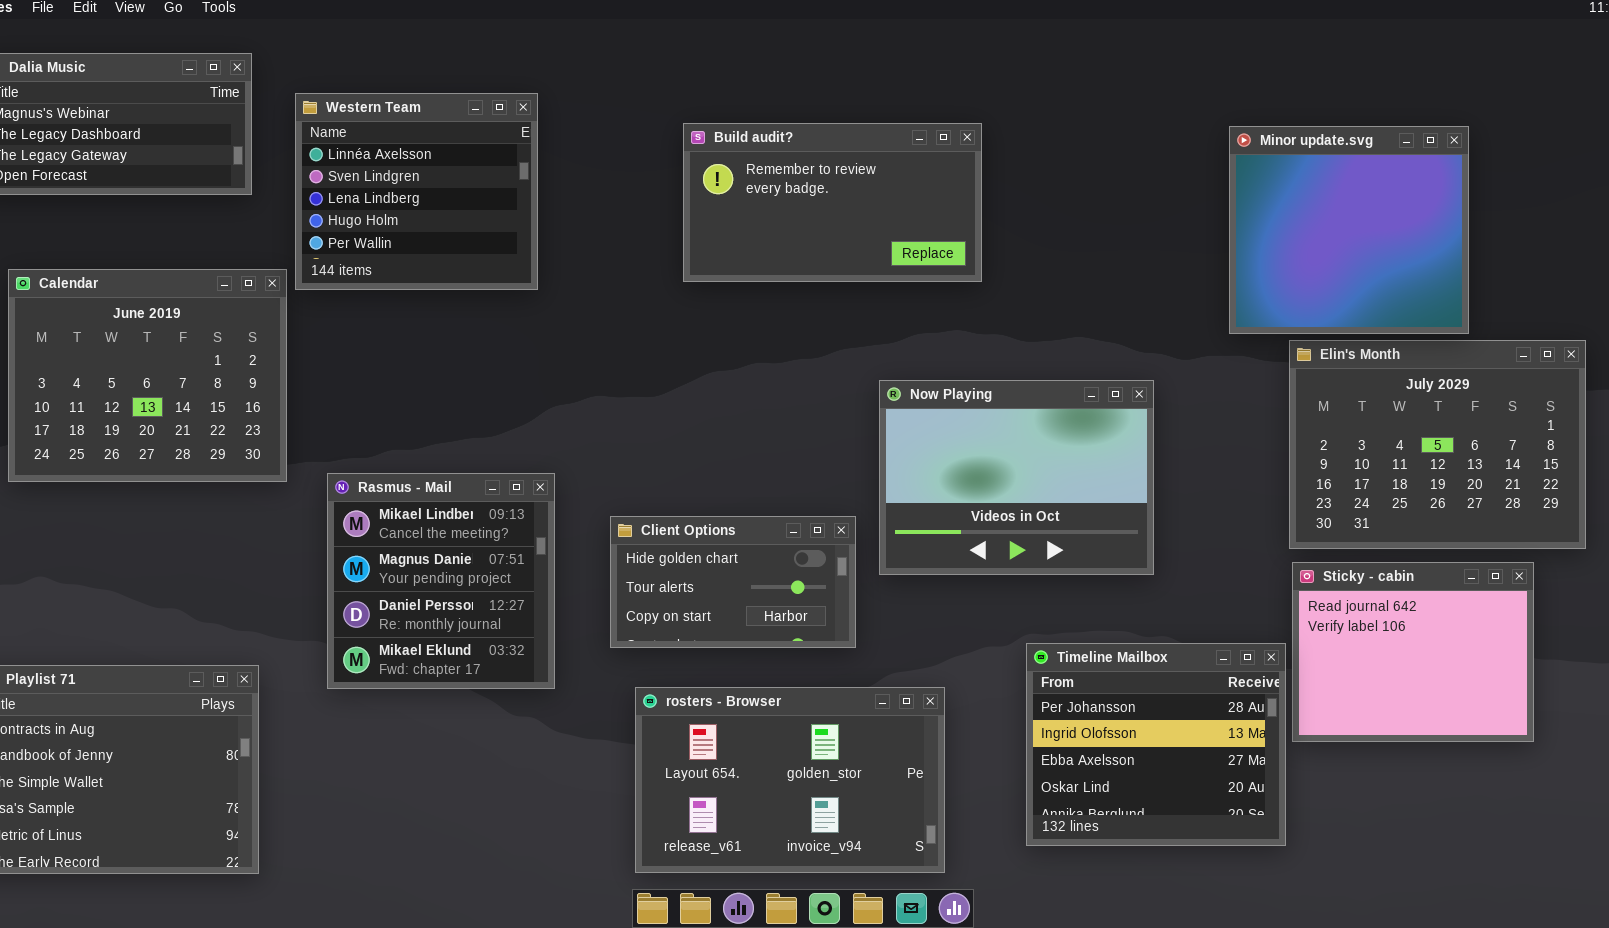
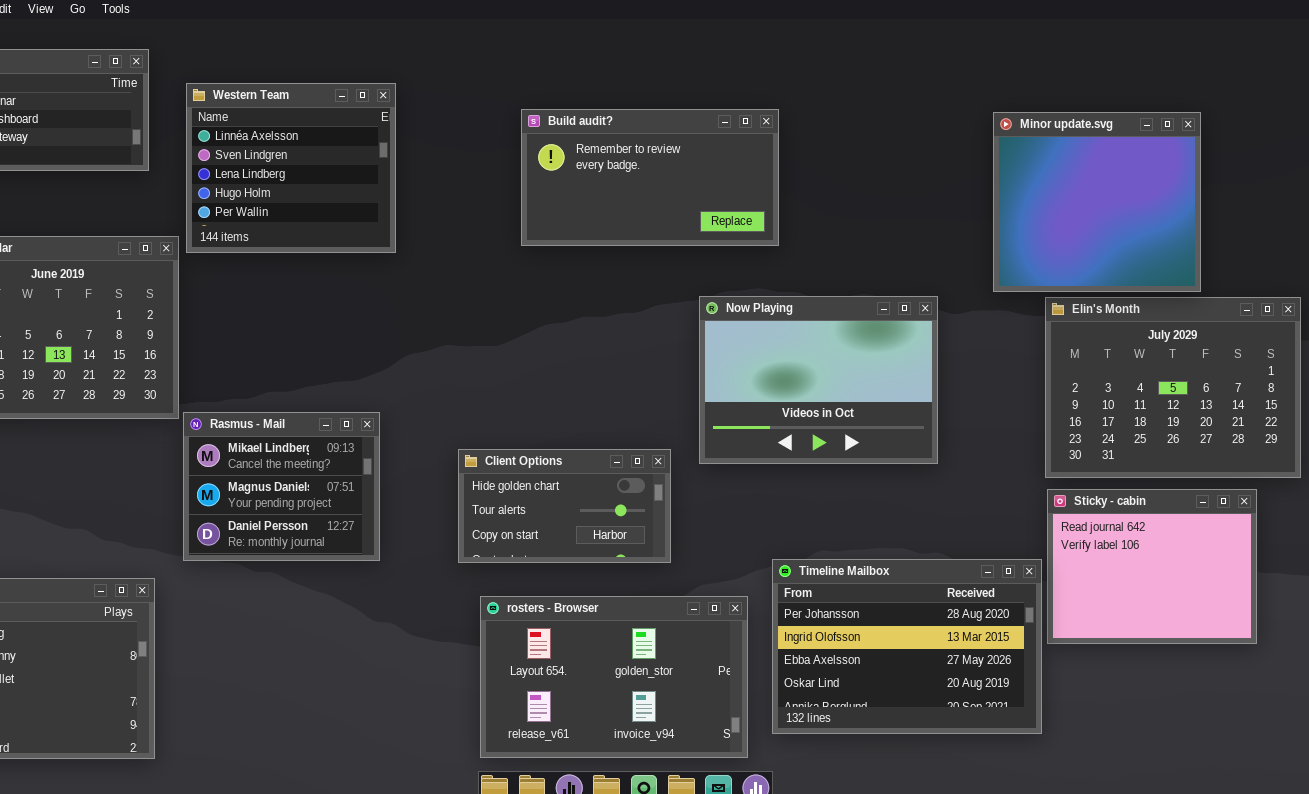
Now Playing: [879,380,1154,575] -> [699,296,938,464], moved
Rasmus - Mail: [327,473,555,689] -> [183,412,380,561], moved, resized
Timeline Mailbox: [1026,643,1286,846] -> [772,559,1042,734], resized

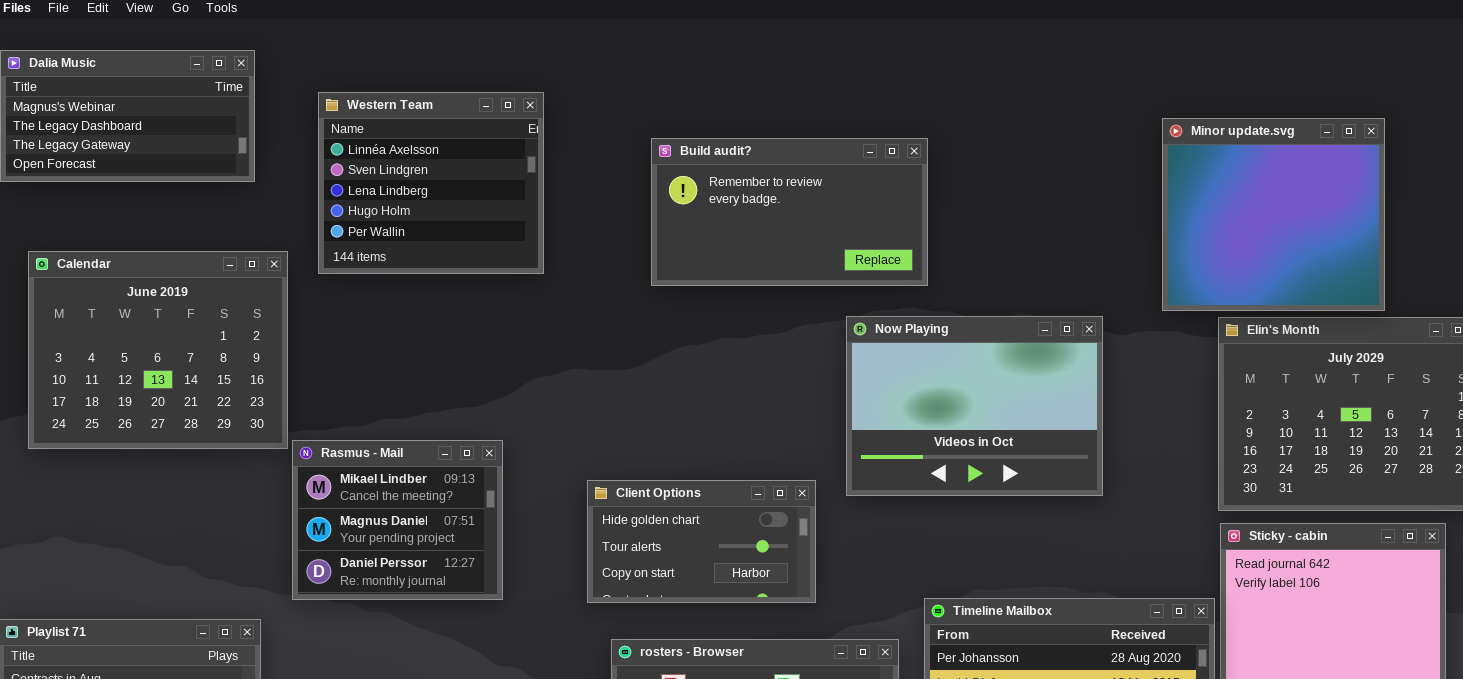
Western Team: [186,83,396,253] -> [318,92,544,274], moved
Build audit?: [521,109,779,246] -> [651,138,928,286], moved

